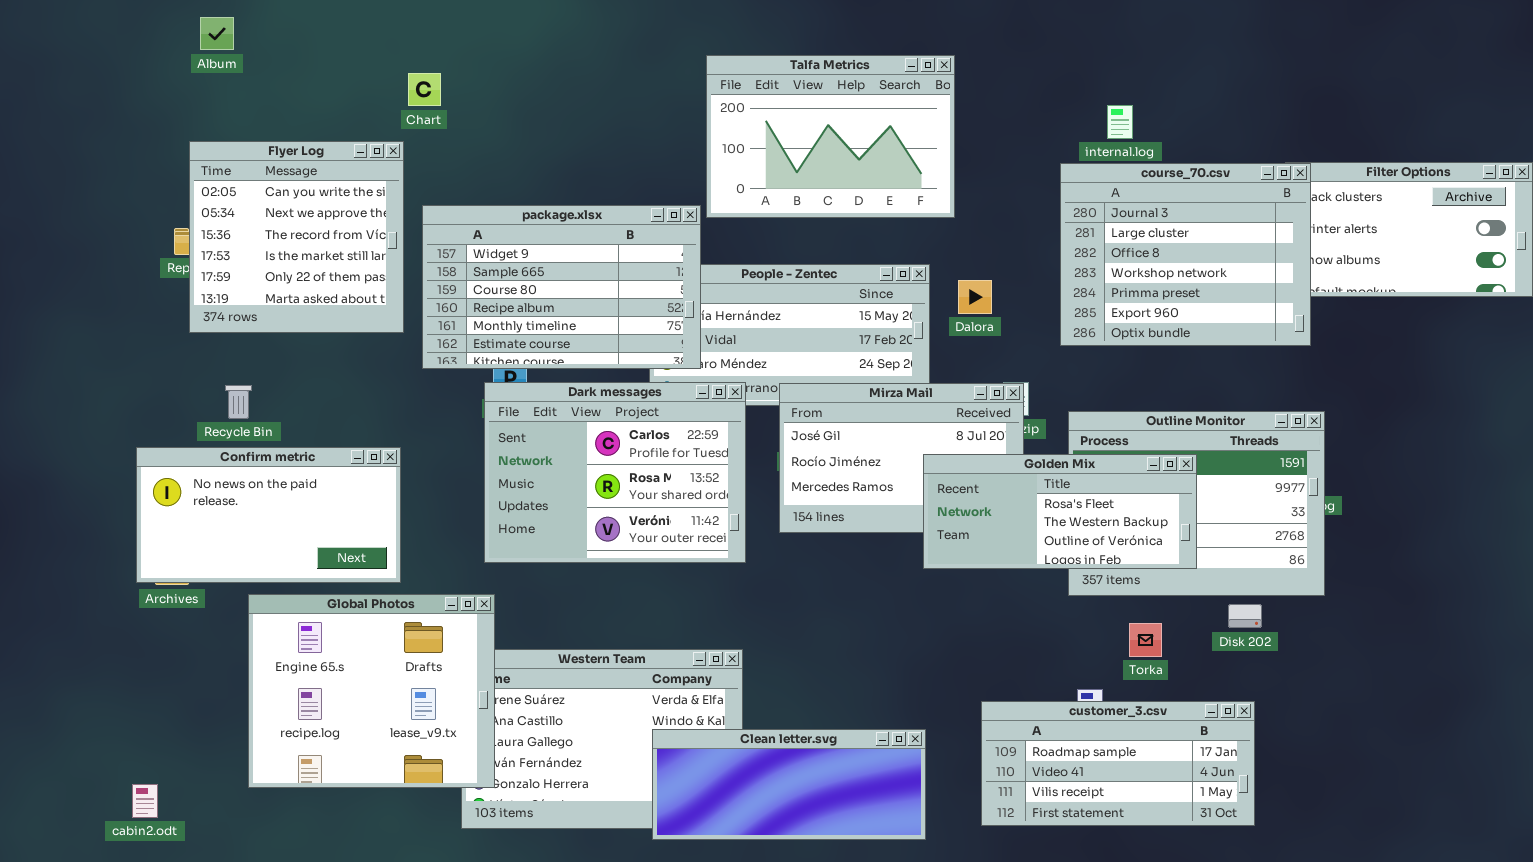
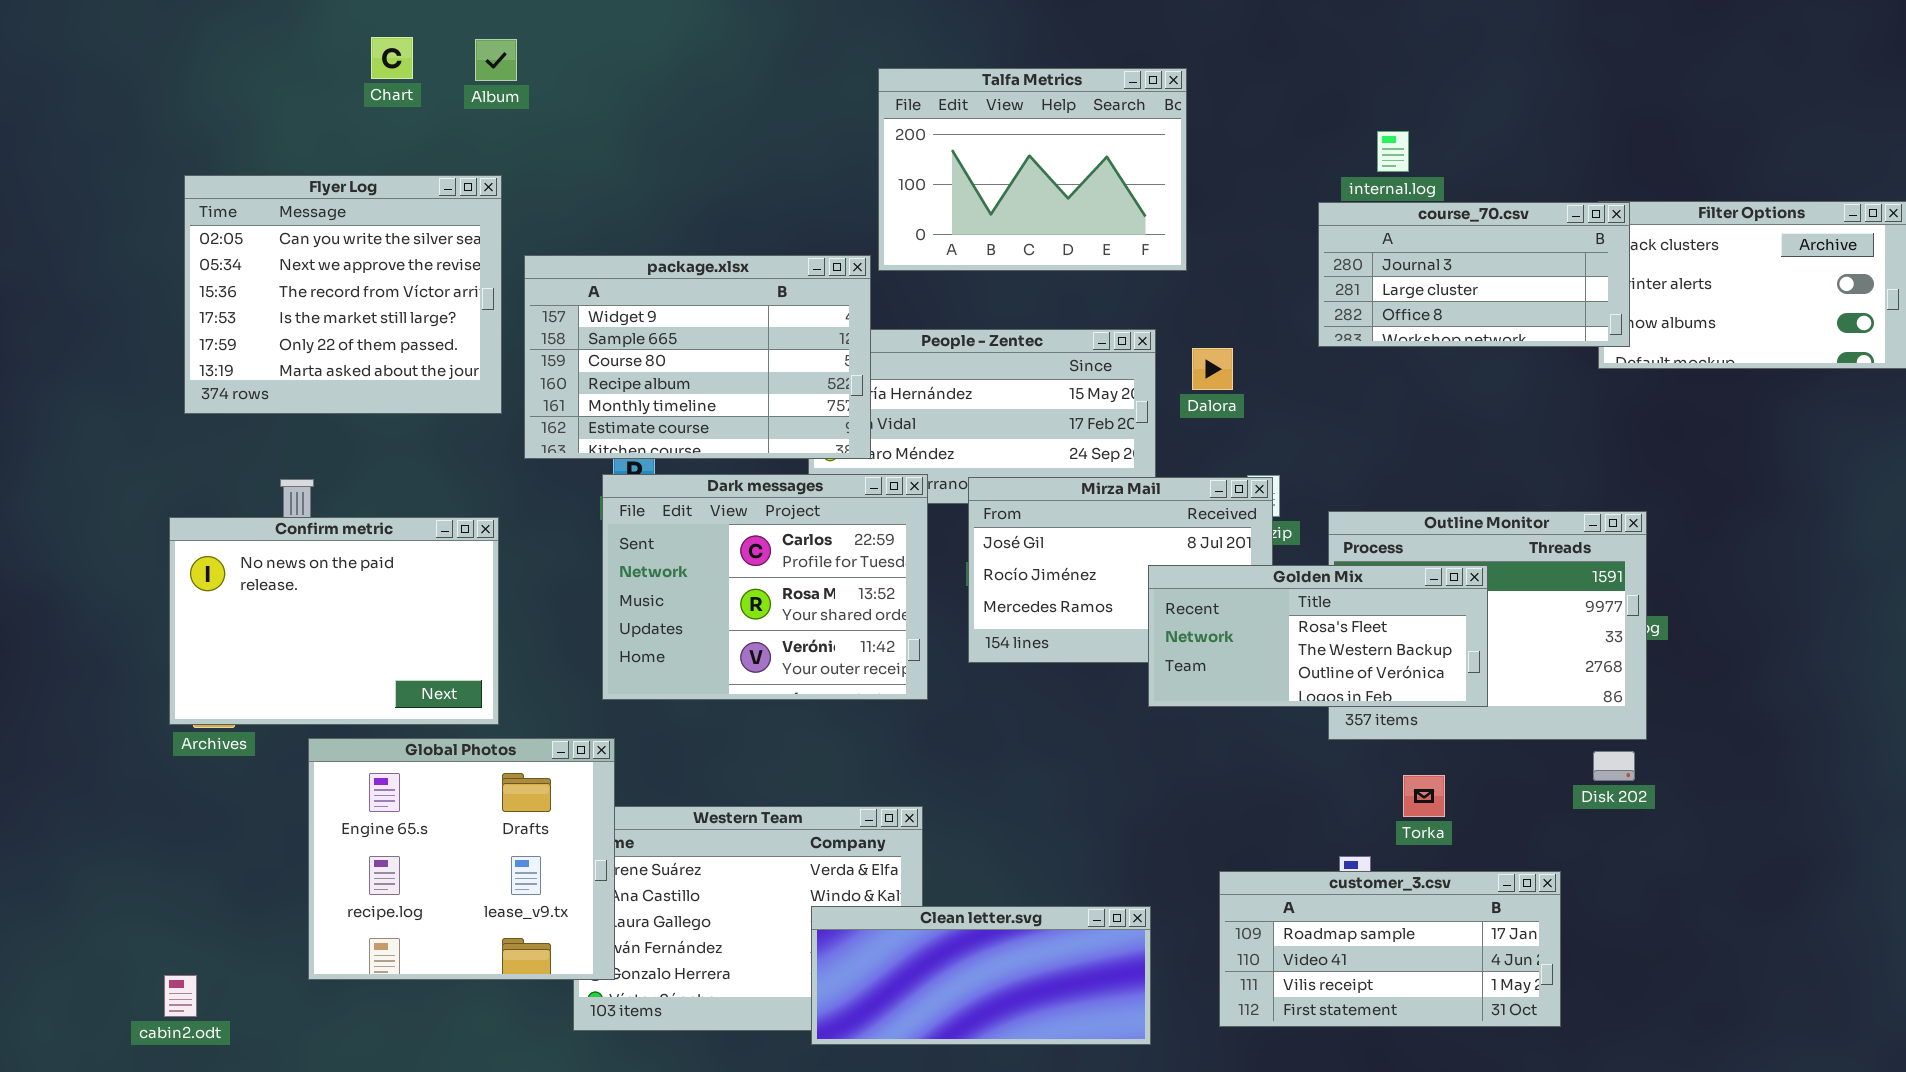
Album: [200,17,234,50] -> [475,39,517,81], moved
Chart: [408,73,441,106] -> [371,37,413,79], moved
Flyer Log: [189,141,404,333] -> [184,175,502,414], resized
course_70.csv: [1060,163,1311,346] -> [1318,202,1630,347], resized
Confirm metric: [136,447,401,583] -> [169,517,499,725], resized
Disk 202: [1228,604,1262,628] -> [1593,751,1635,781], moved

